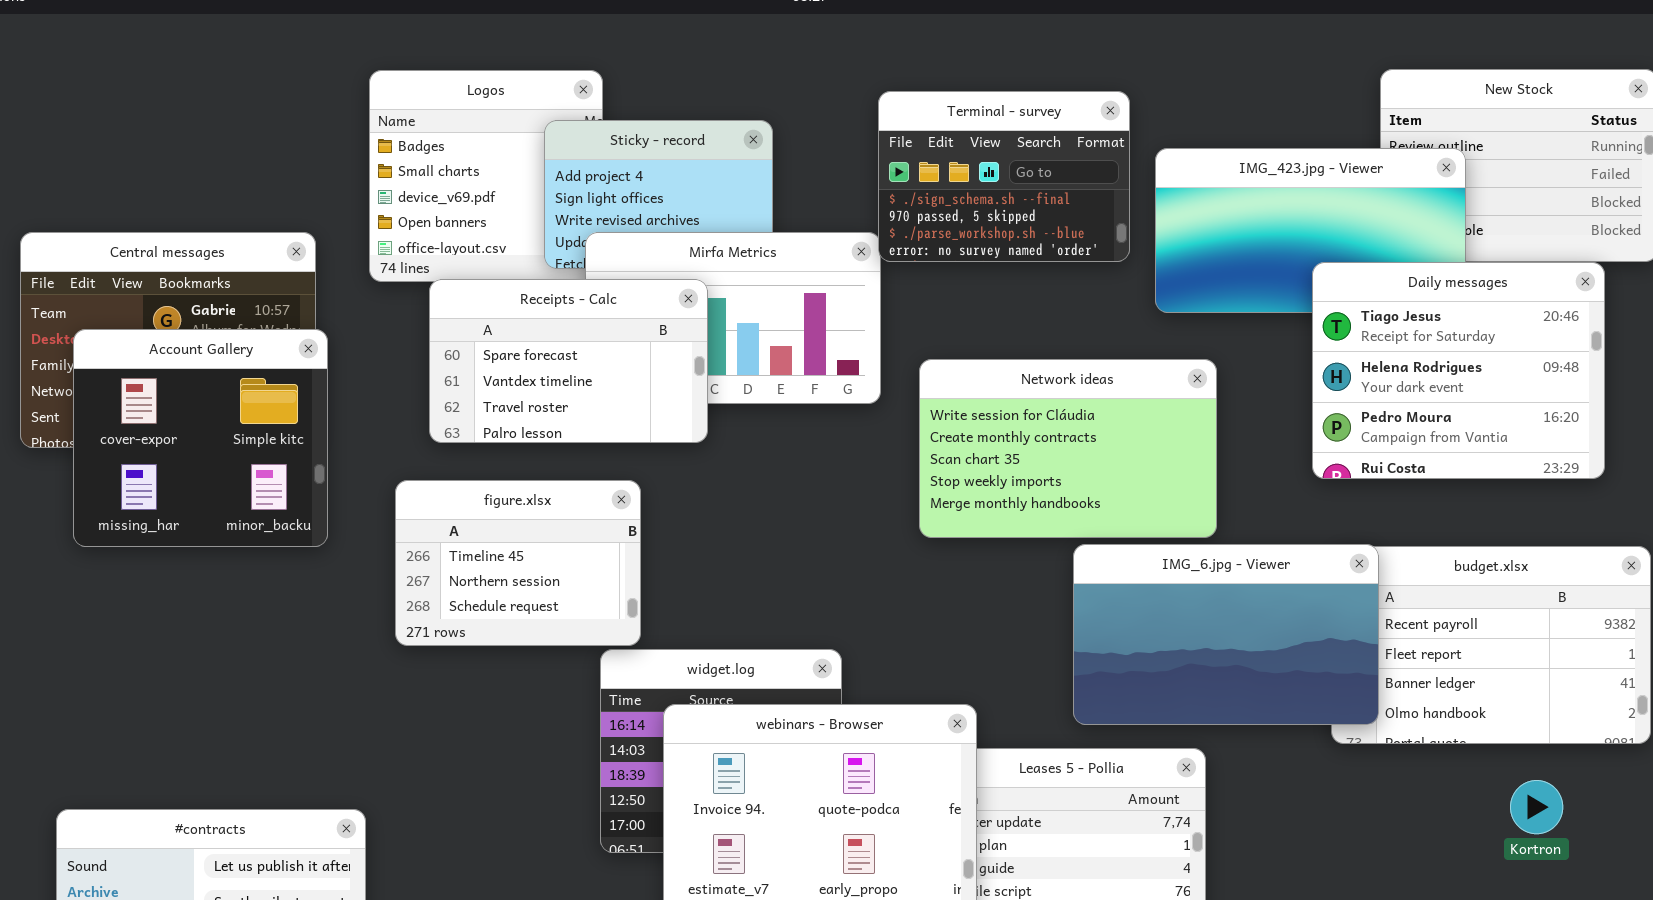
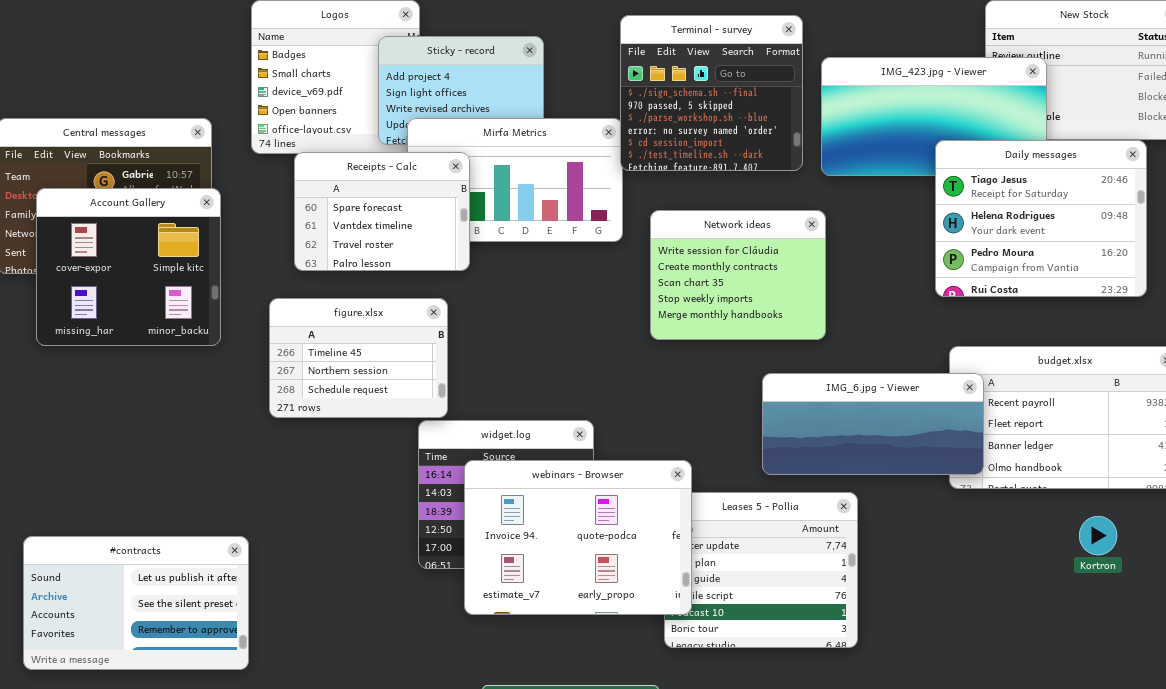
Terminal - survey: [878,91,1130,262] -> [620,15,803,171], resized
Receipts - Calc: [429,279,708,443] -> [294,152,470,271], resized
Network ideas: [919,359,1217,538] -> [650,210,826,340], resized
IMG_6.jpg - Viewer: [1073,544,1379,725] -> [762,373,984,475], resized

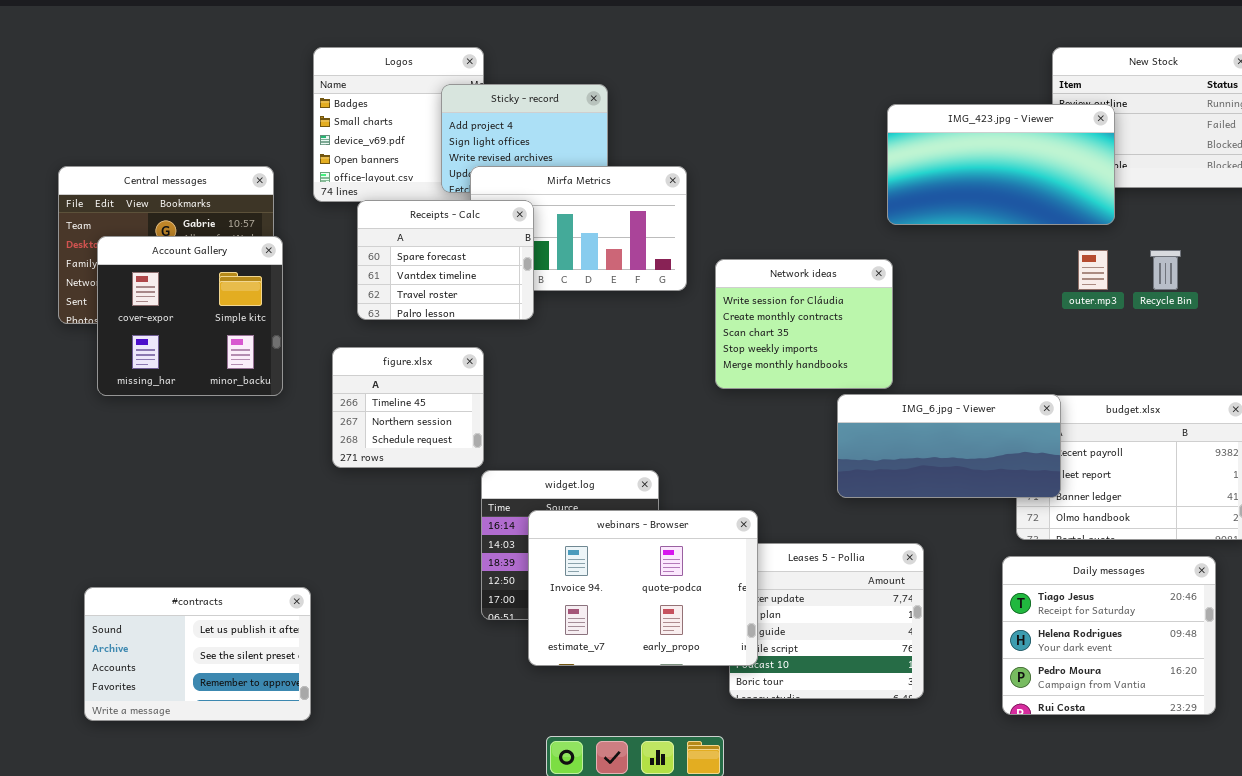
Terminal - survey: [620,15,803,171] -> none, closed
Daily messages: [935,140,1147,297] -> [1002,556,1216,715], moved
figure.xlsx: [269,298,448,418] -> [332,347,484,468], resized
IMG_6.jpg - Viewer: [762,373,984,475] -> [837,394,1061,498], moved

